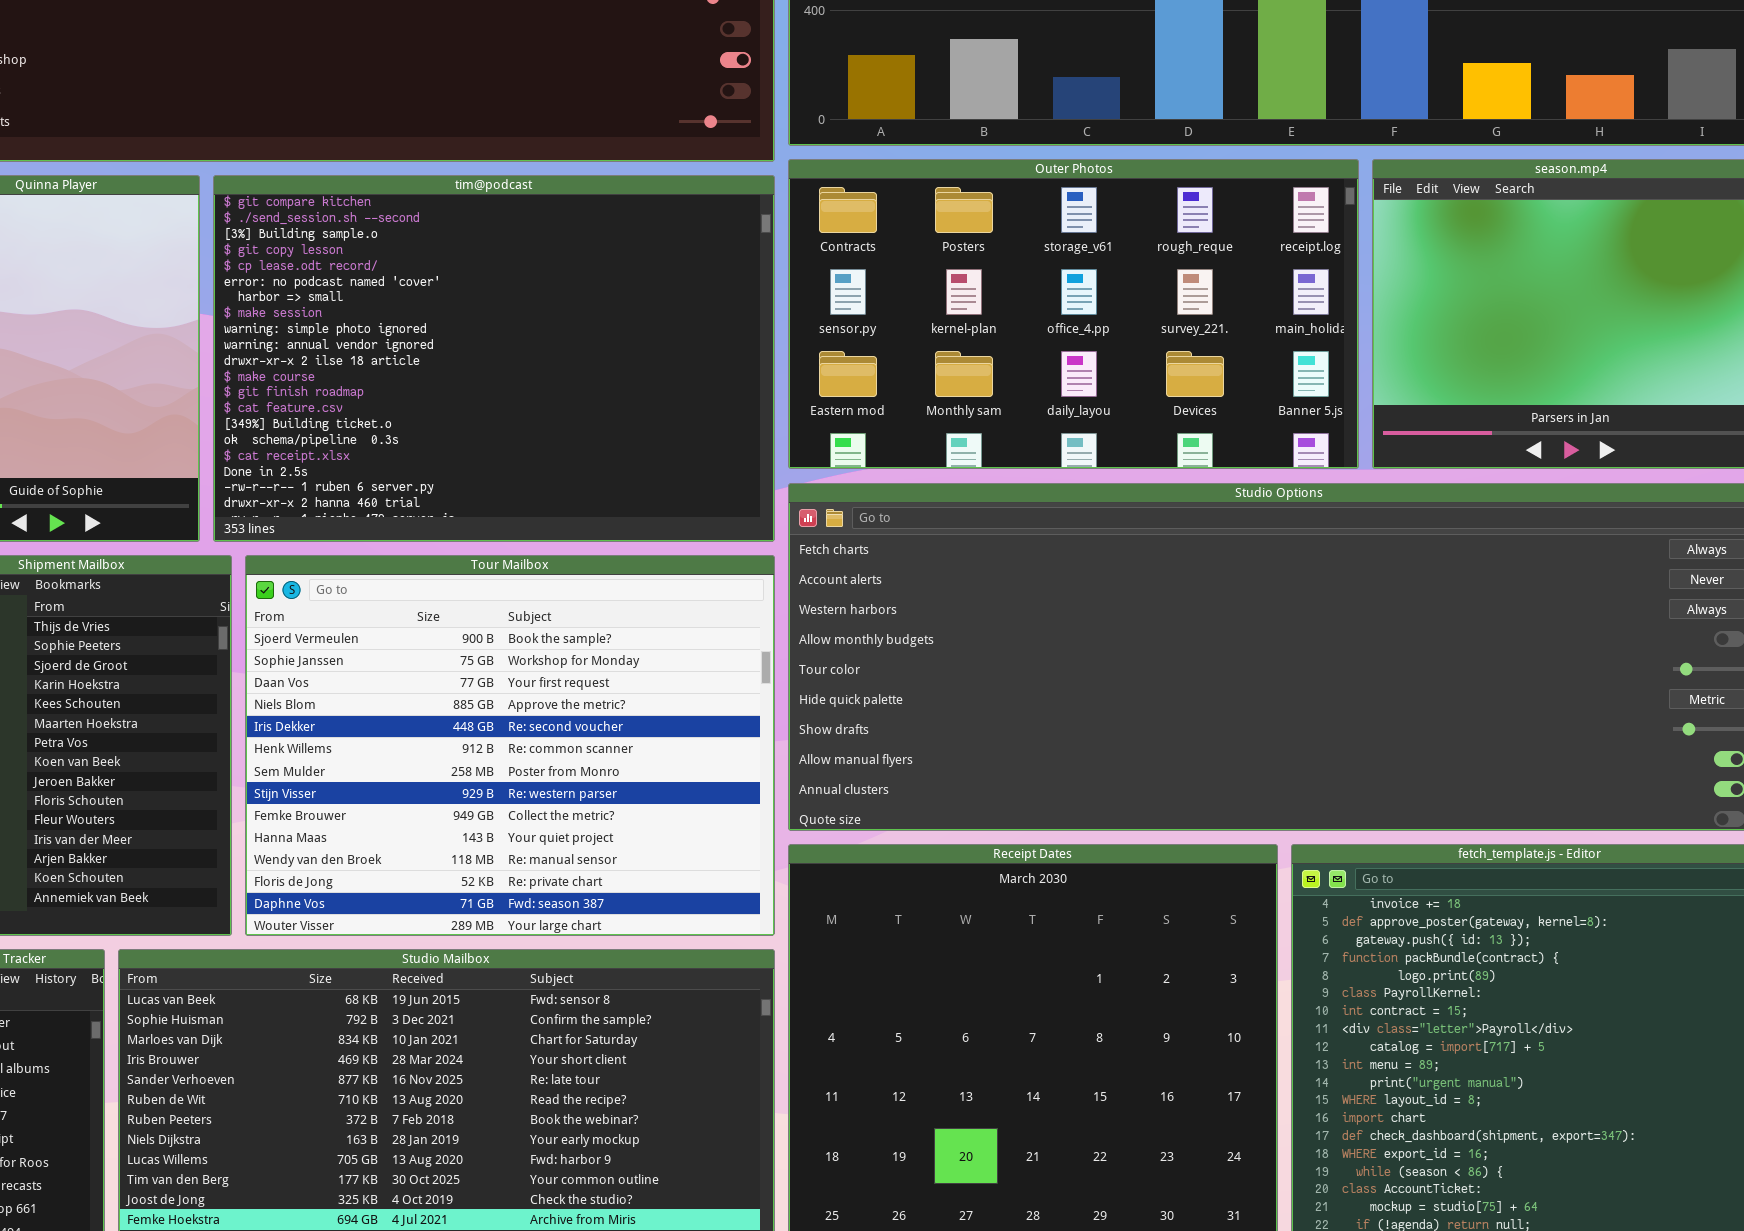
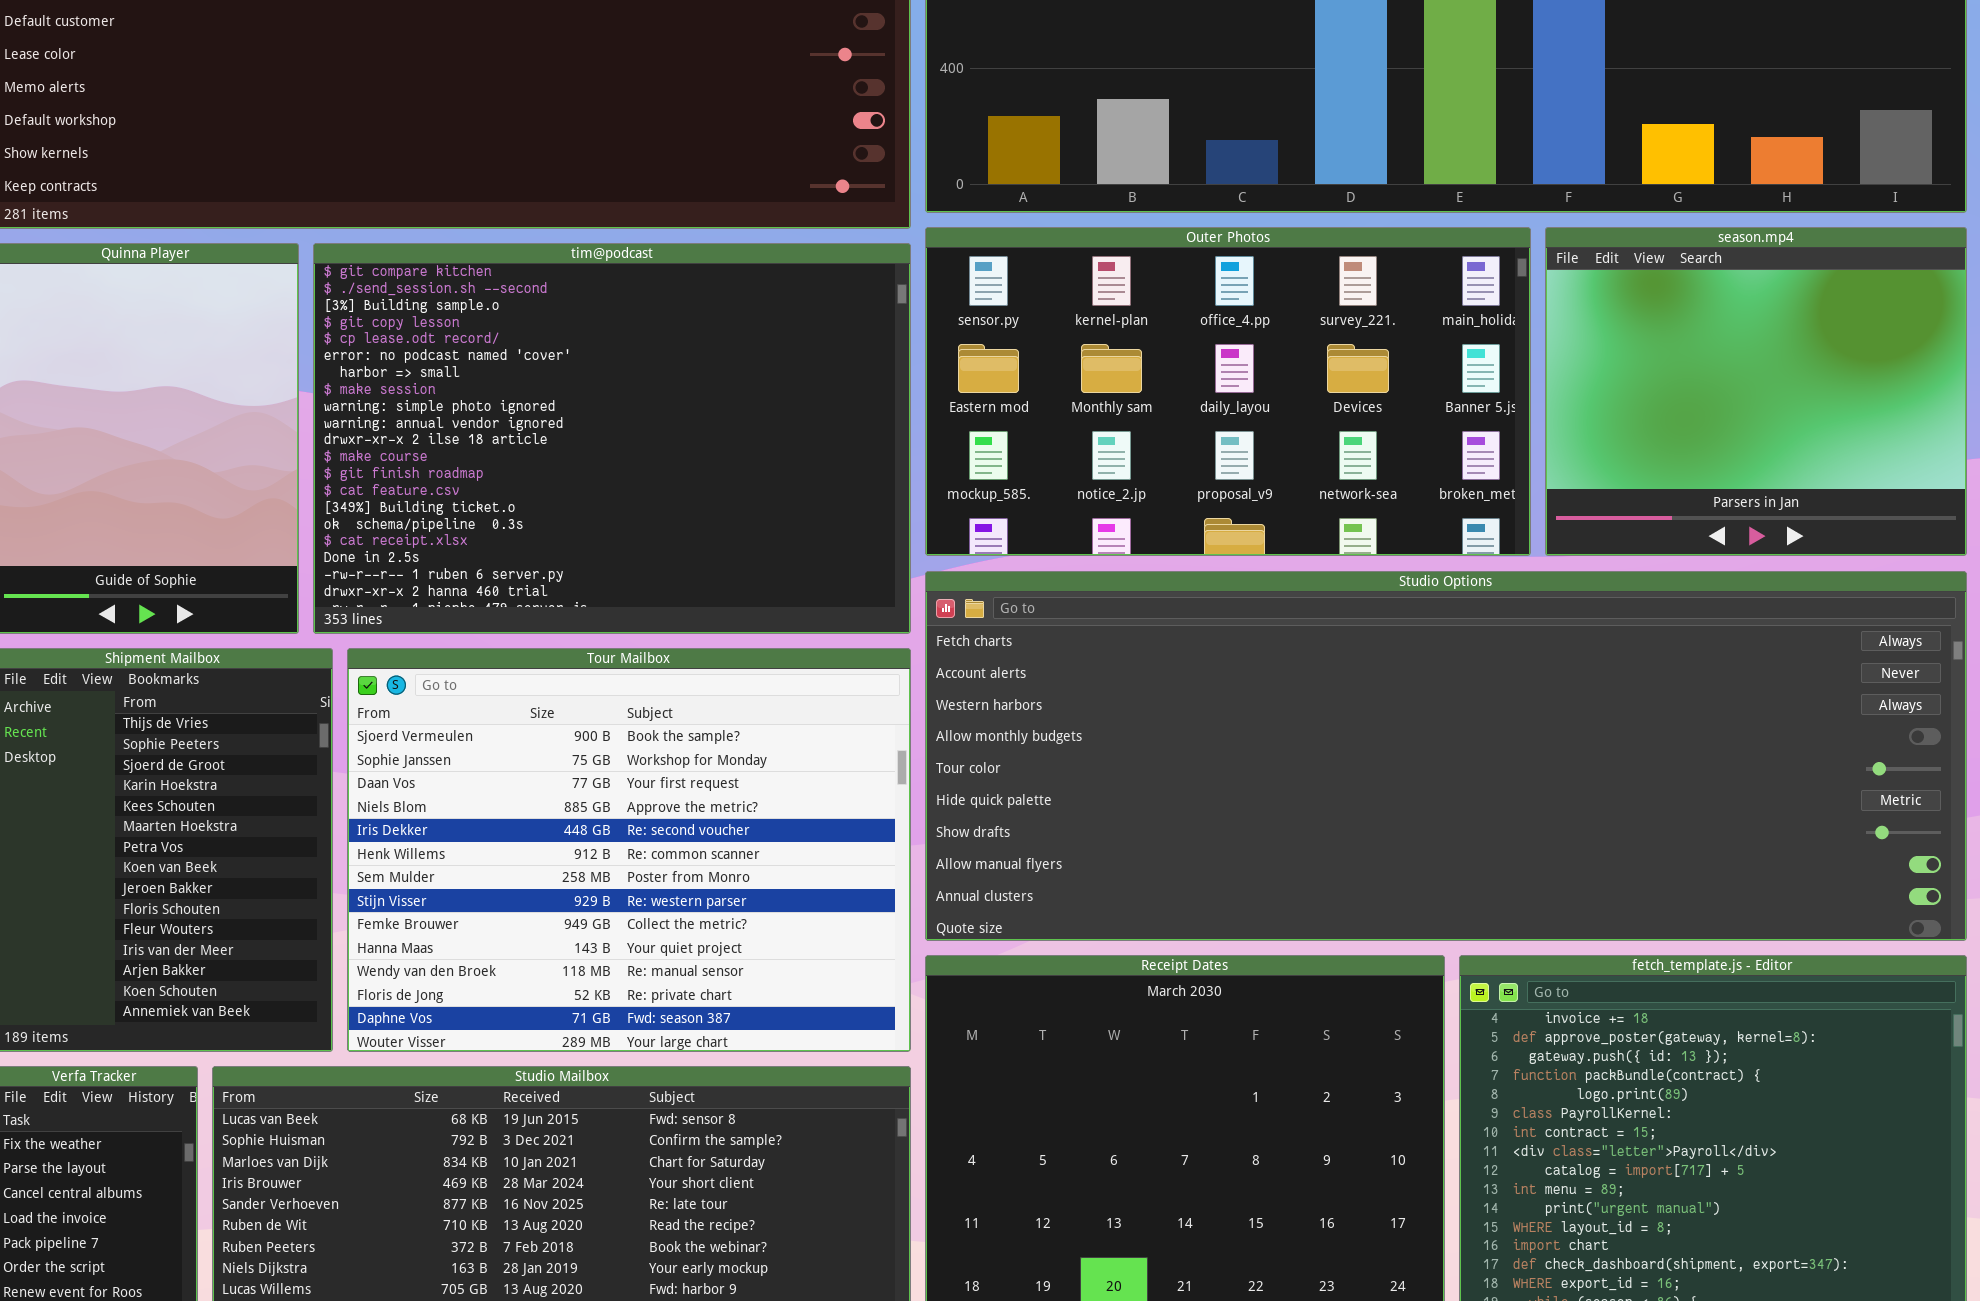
Outer Photos: [788,159,1359,469] -> [925,227,1531,556], scrolled down 1 row

